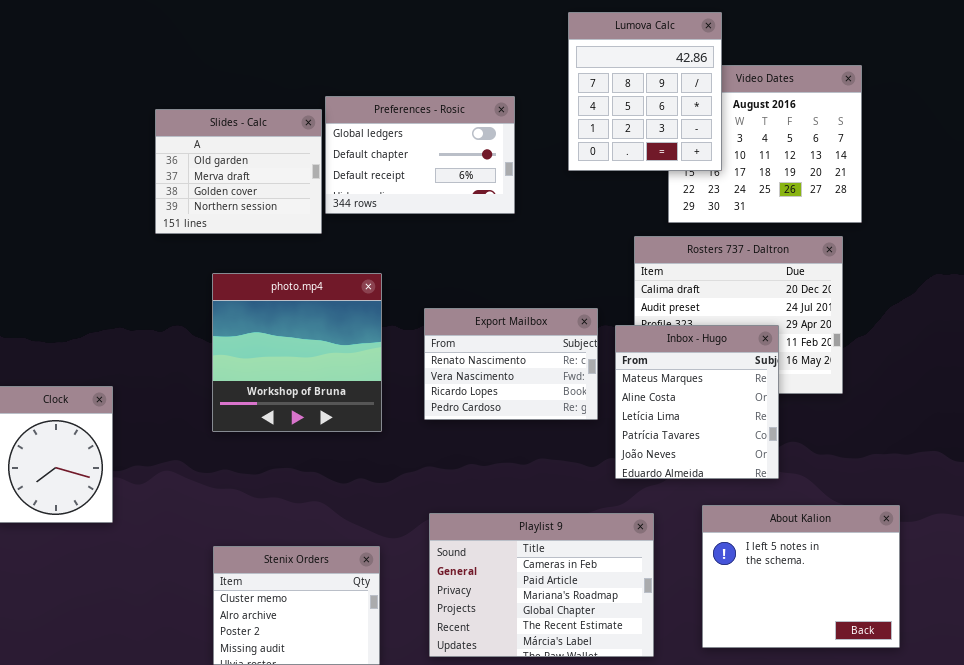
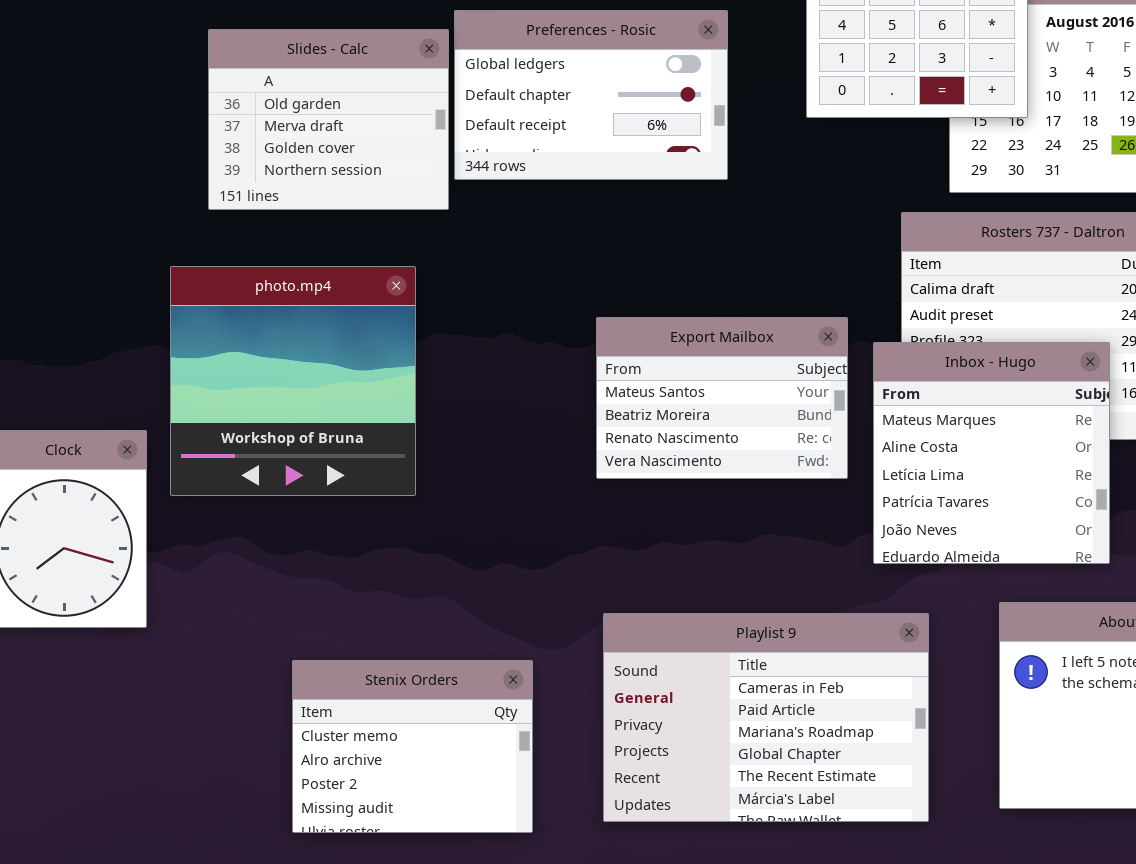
photo.mp4: [212,273,382,432] -> [170,266,416,496], moved
Export Mailbox: [424,308,598,420] -> [596,317,848,479], scrolled up 2 rows

